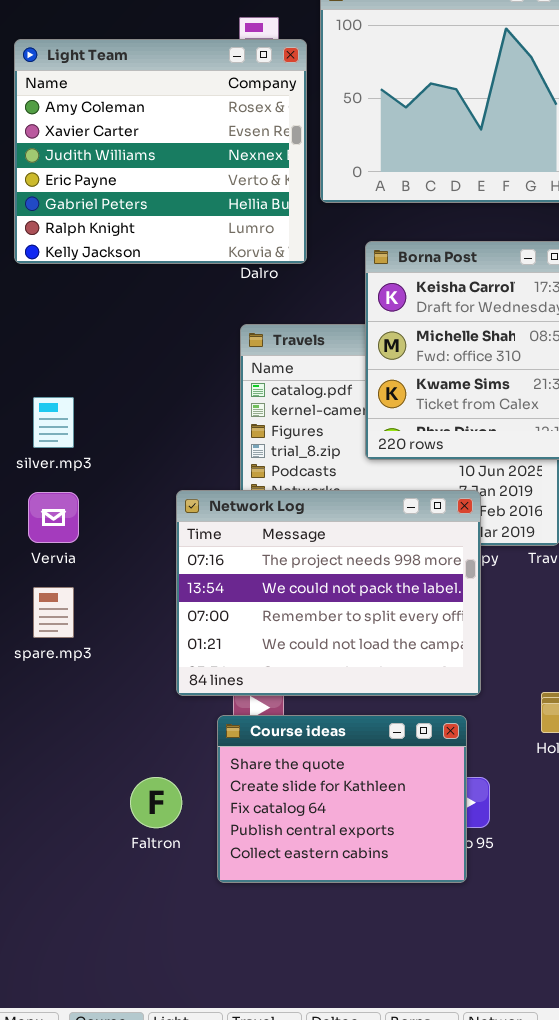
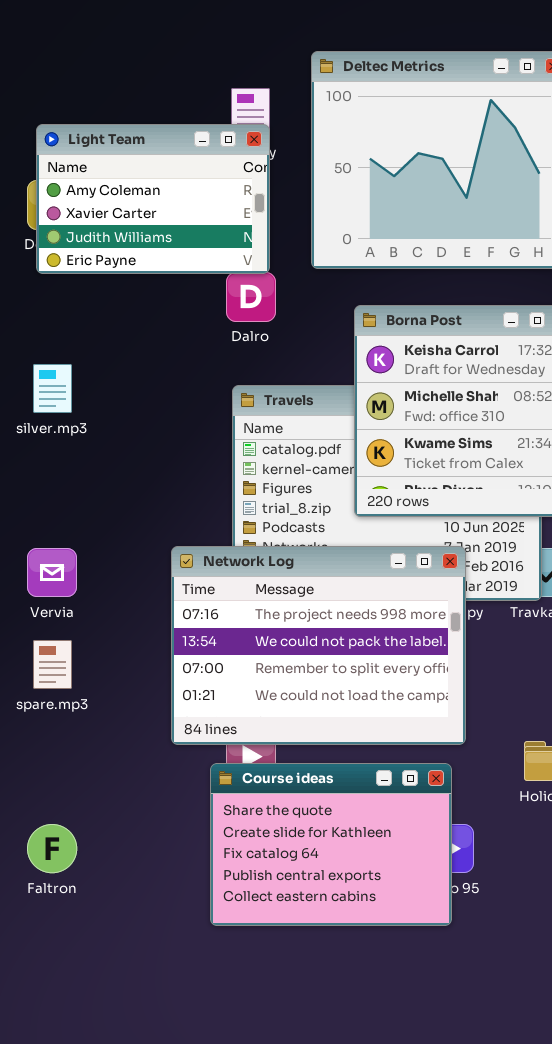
Light Team: [14,39,307,264] -> [36,124,270,274], moved, resized
silver.mp3: [33,397,74,448] -> [33,364,72,413], moved
Faltron: [130,777,182,828] -> [27,824,77,873], moved

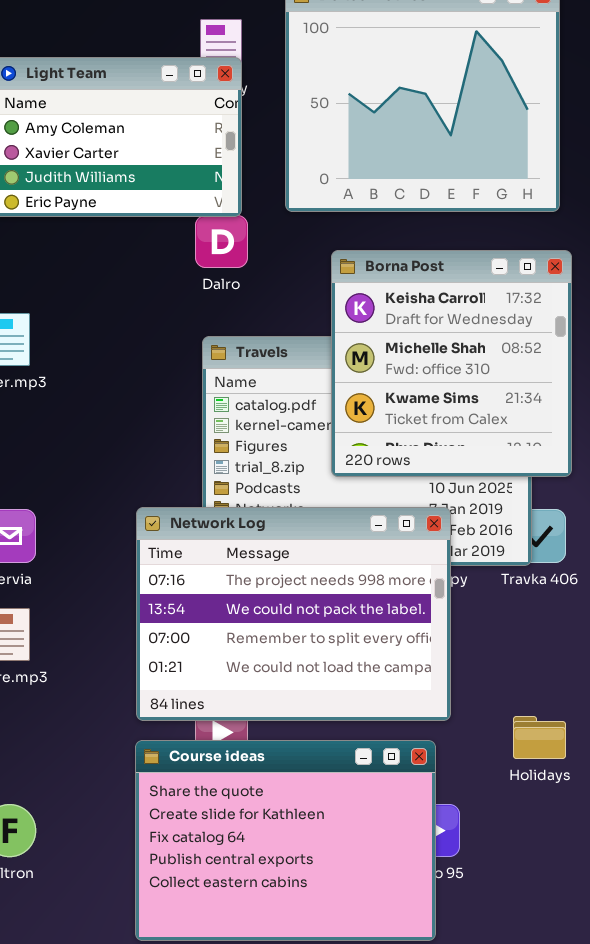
Course ideas: [210,763,452,926] -> [135,740,436,941], resized

